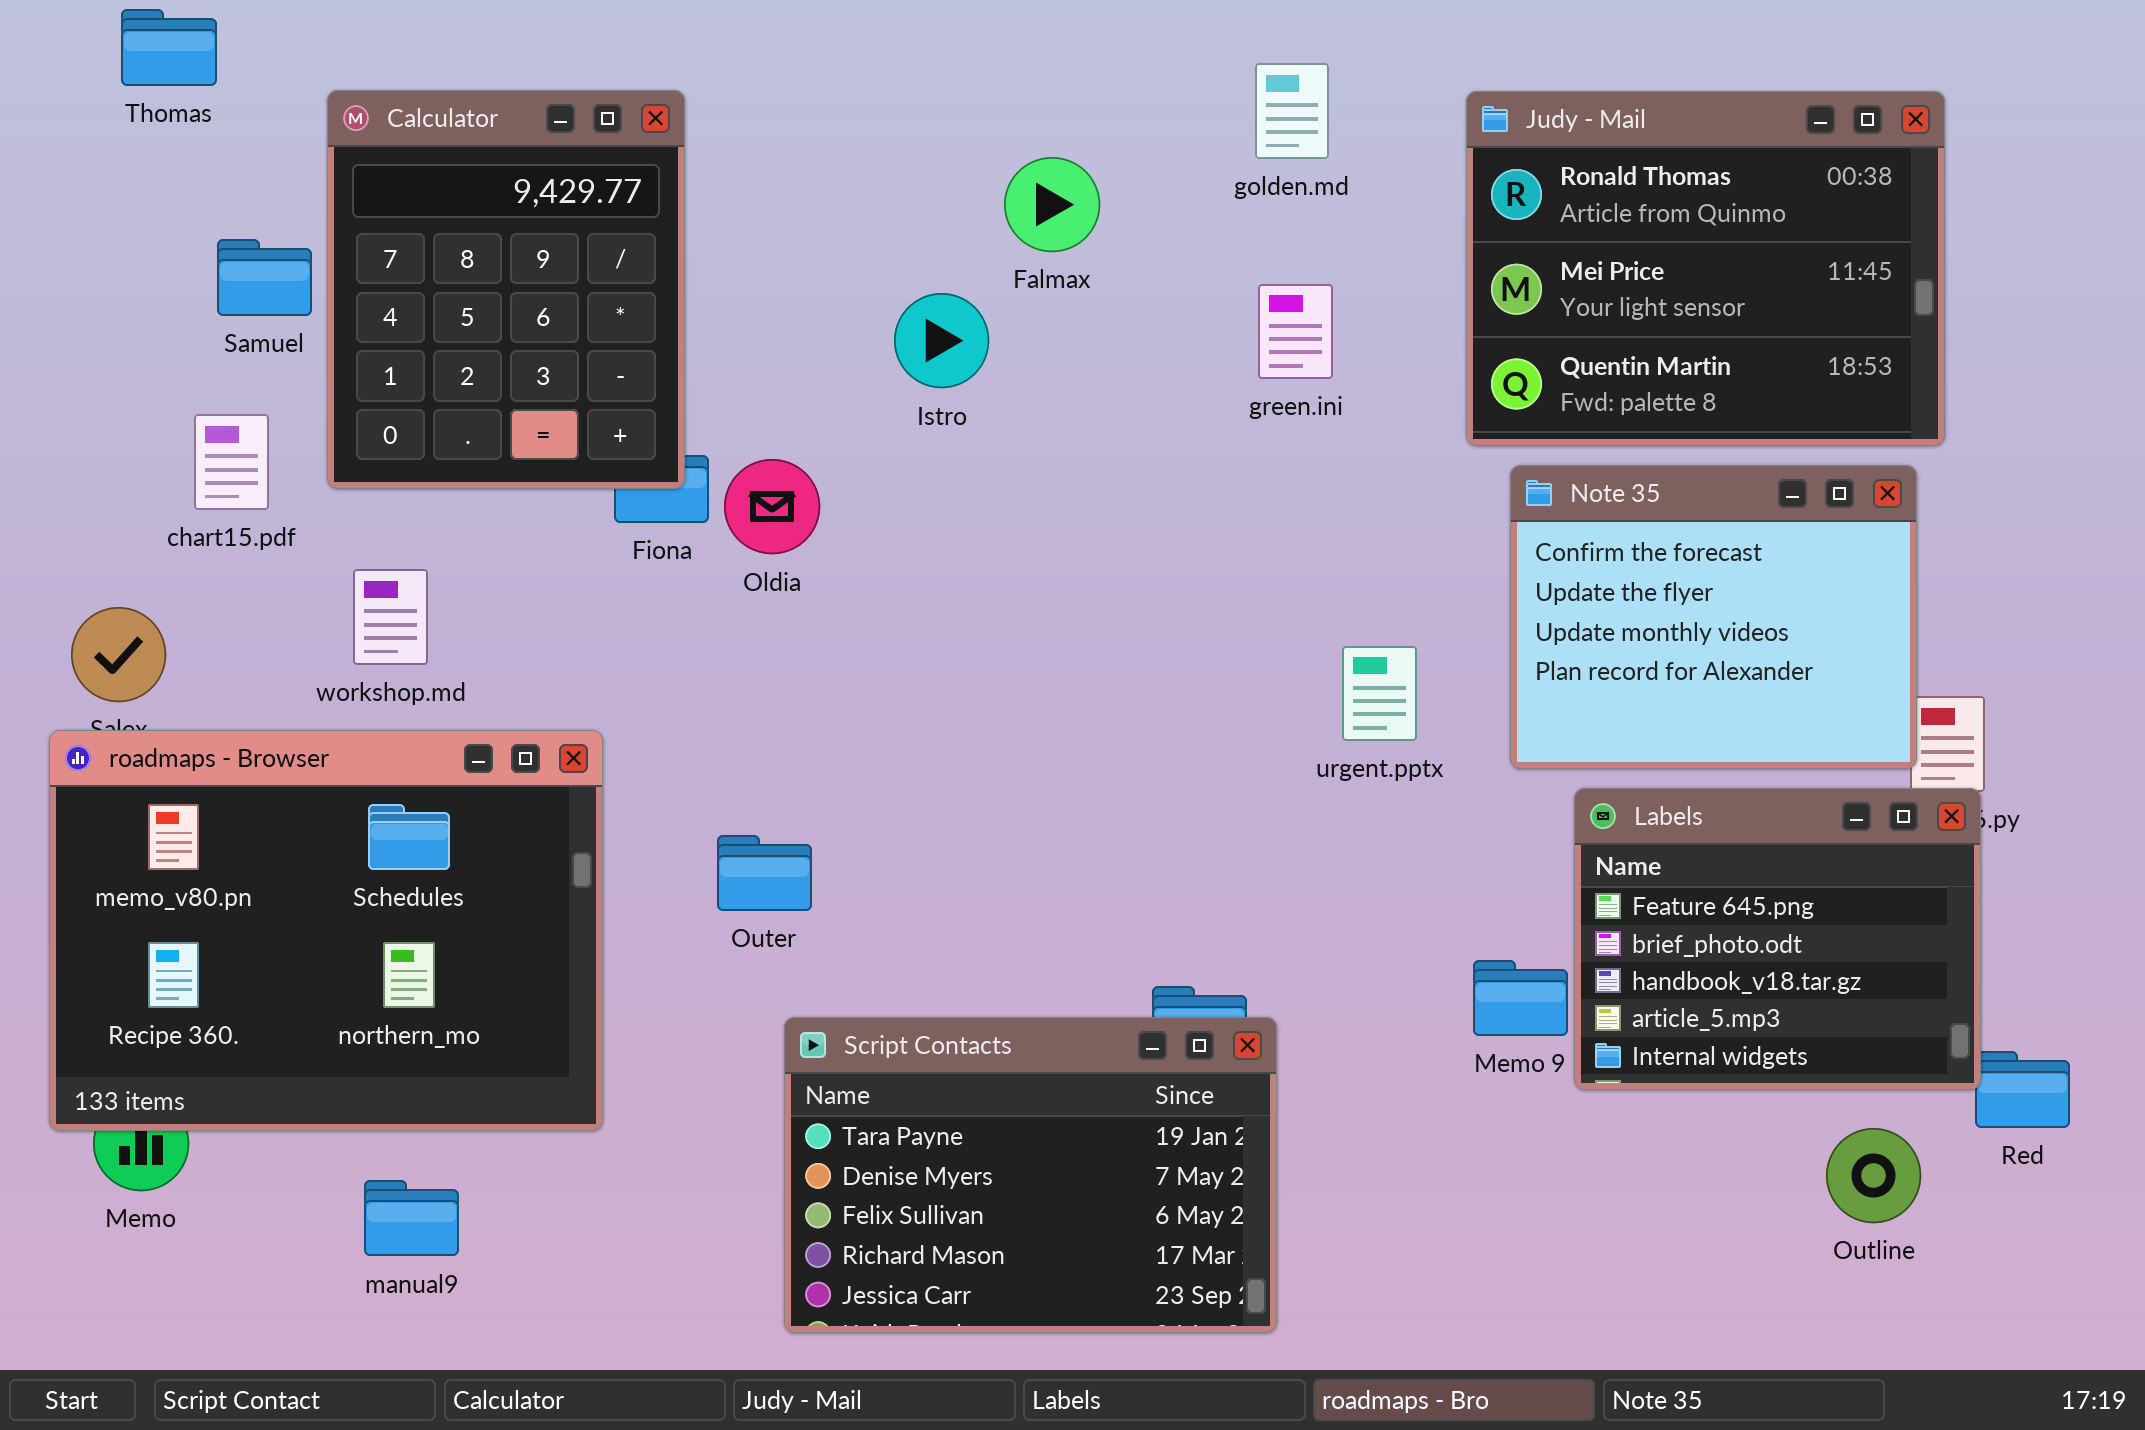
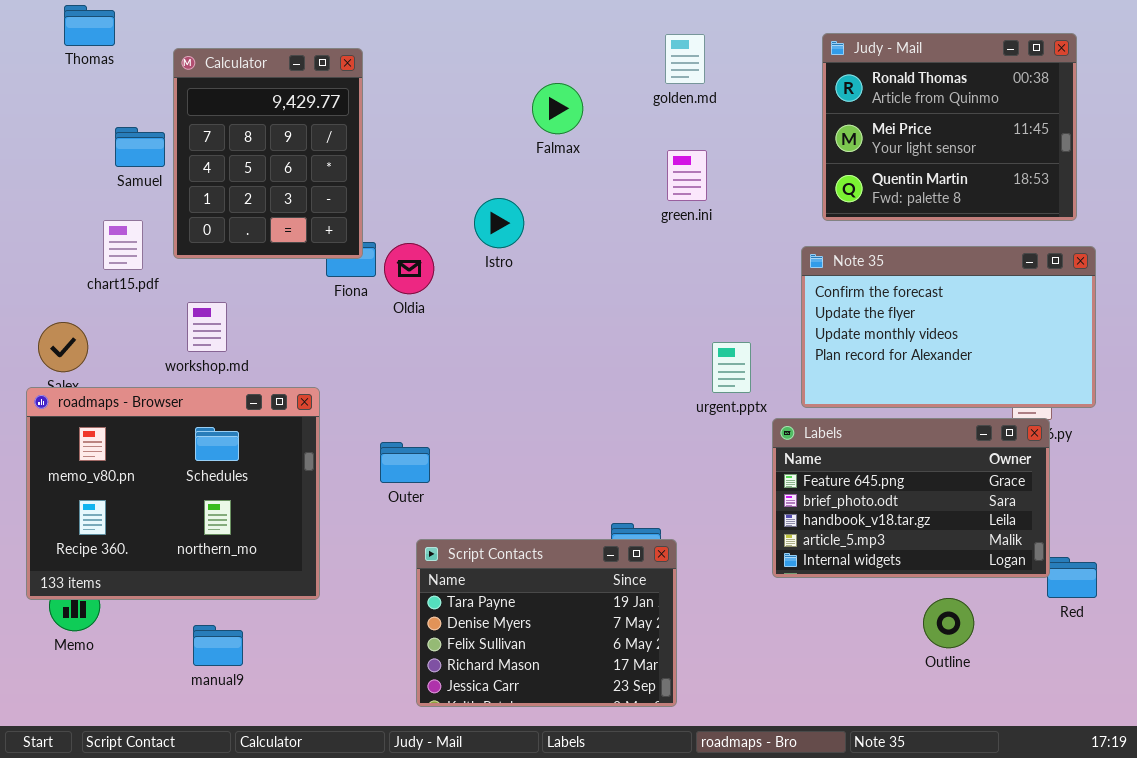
Judy - Mail: [1466,91,1945,446] -> [822,33,1077,221], moved
Istro: [894,293,989,388] -> [474,198,524,248], moved
Note 35: [1510,465,1917,769] -> [801,246,1096,408], resized
Labels: [1574,788,1981,1090] -> [772,418,1050,578], resized
Outline: [1826,1128,1921,1223] -> [923,598,974,648], moved

